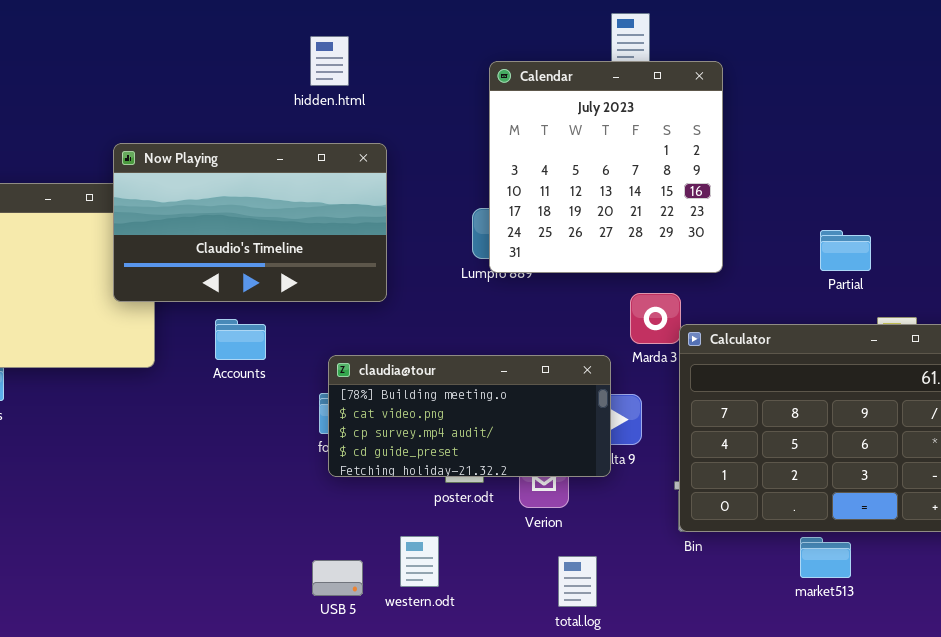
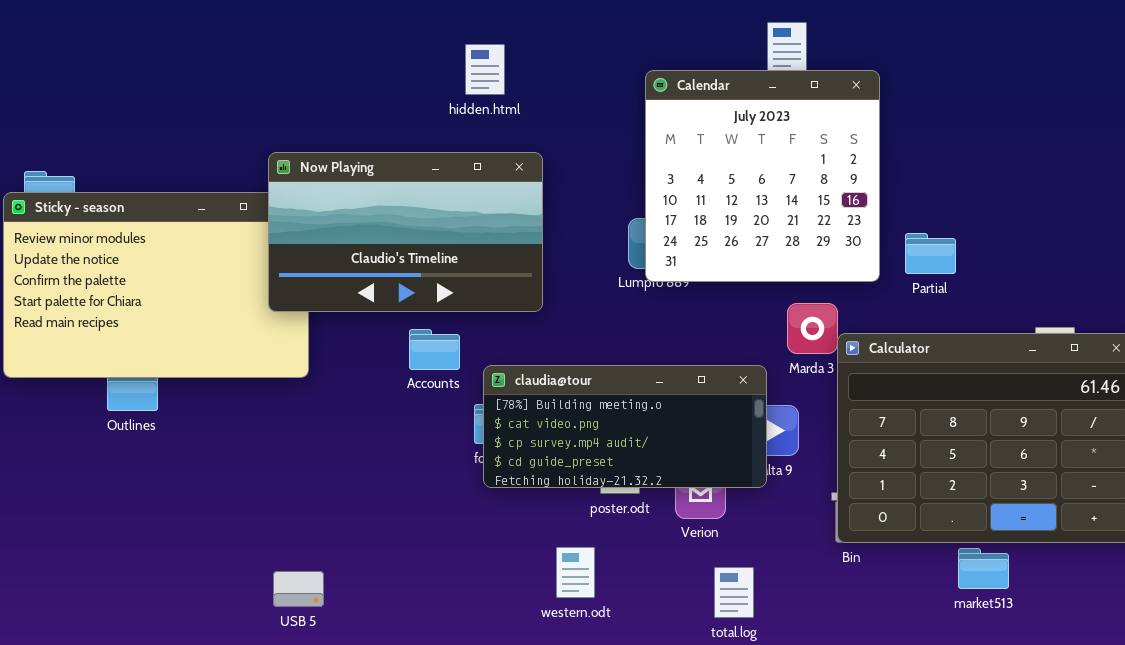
Partial: [820,230,871,271] -> [905,233,956,274], moved
Accounts: [215,319,266,360] -> [409,329,460,370], moved
USB 5: [312,560,363,596] -> [273,571,324,607], moved

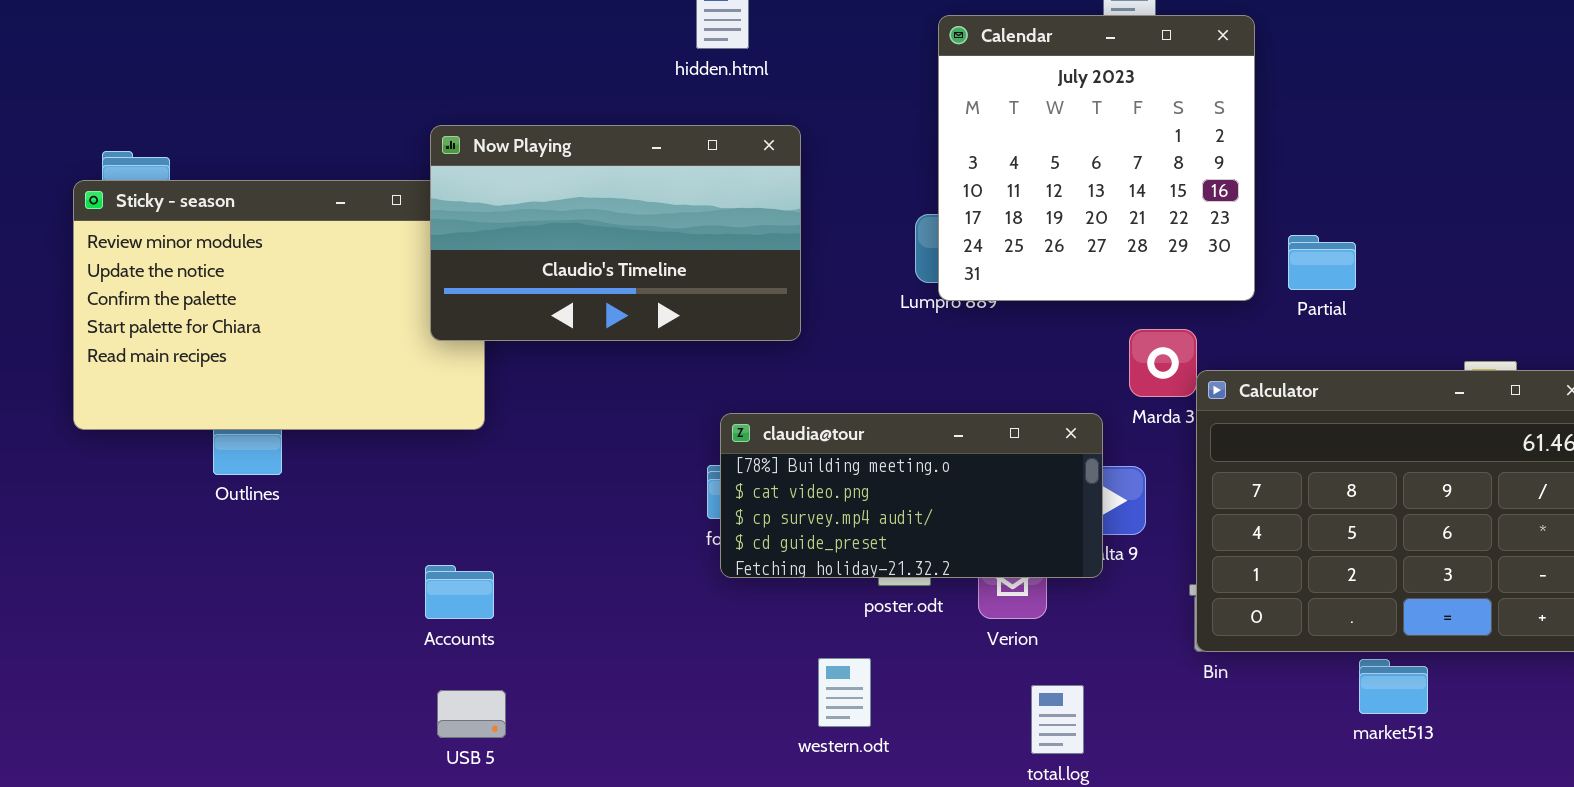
Accounts: [409,329,460,370] -> [425,565,494,619], moved

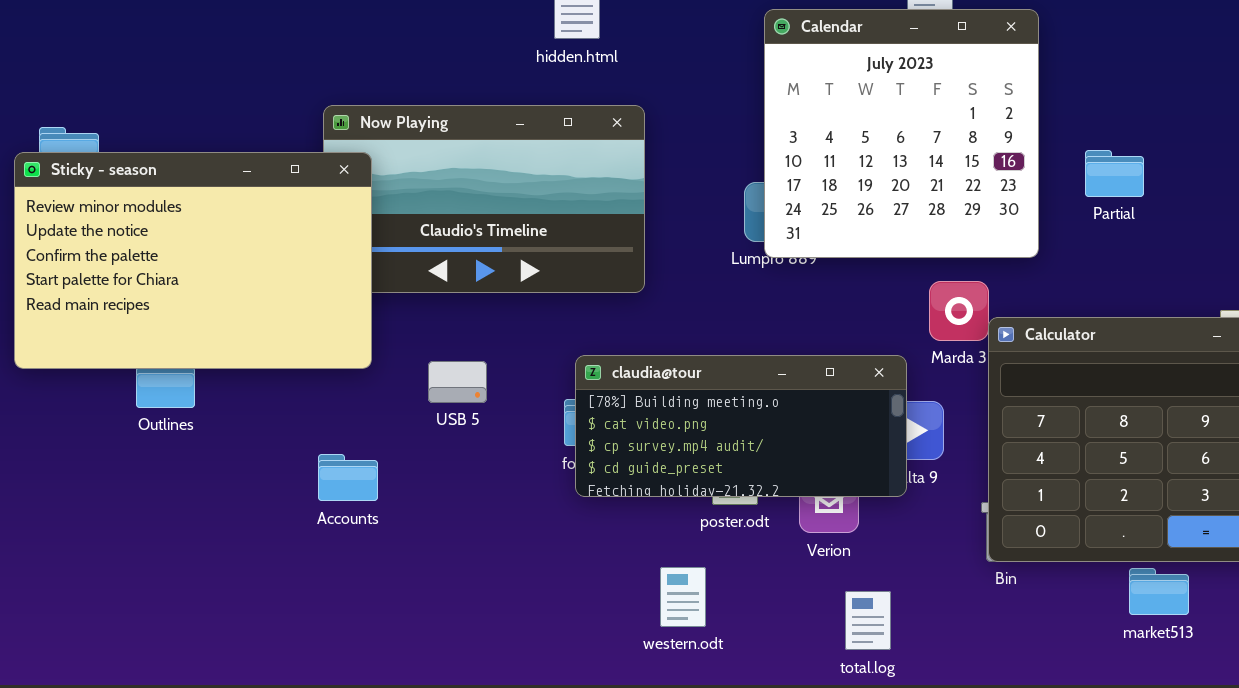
Sticky - season: [73,180,485,430] -> [14,152,372,369], raised
Partial: [1288,235,1356,290] -> [1085,150,1144,197], moved
Accounts: [425,565,494,619] -> [318,454,378,501], moved
USB 5: [437,690,506,738] -> [428,361,487,403], moved

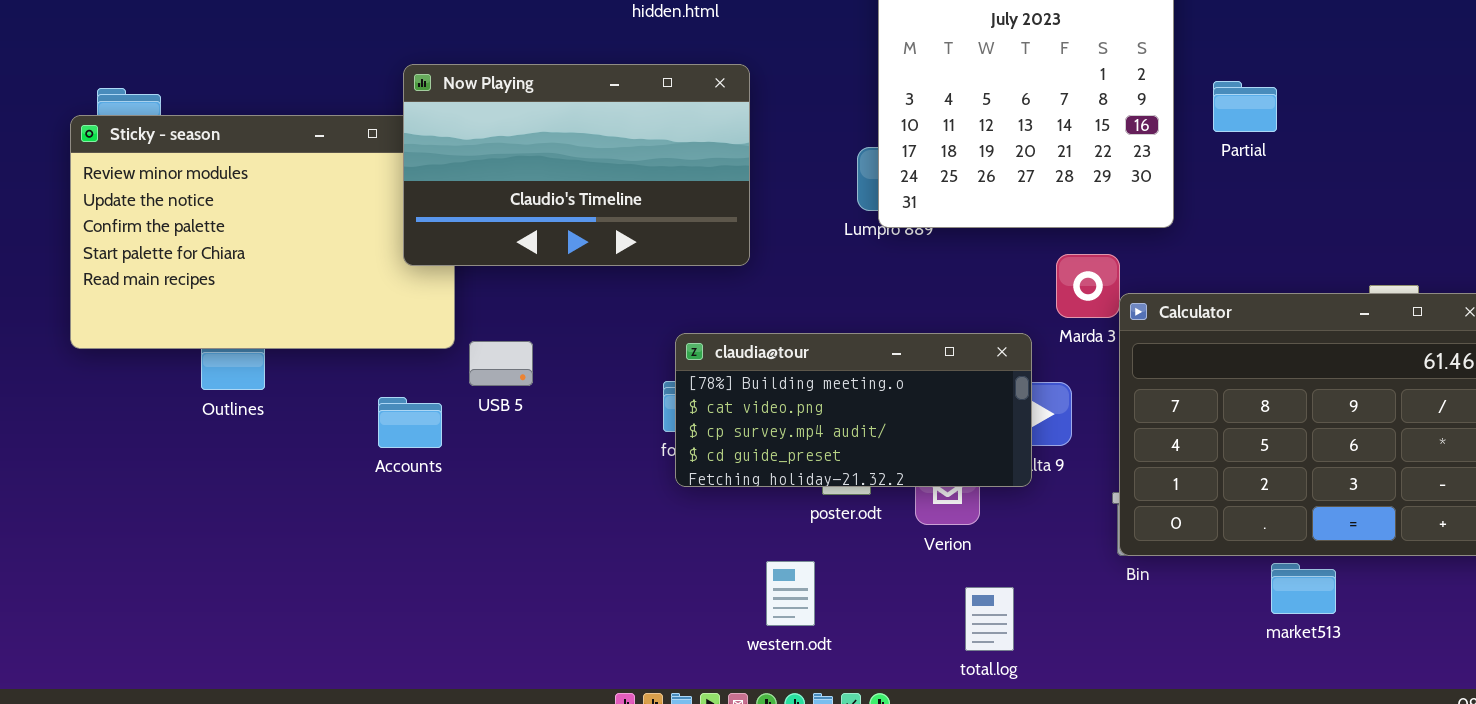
Now Playing: [323,105,645,293] -> [403,64,750,266], raised
Partial: [1085,150,1144,197] -> [1213,81,1277,132], moved
USB 5: [428,361,487,403] -> [469,341,533,386], moved
Accounts: [318,454,378,501] -> [378,397,442,448], moved

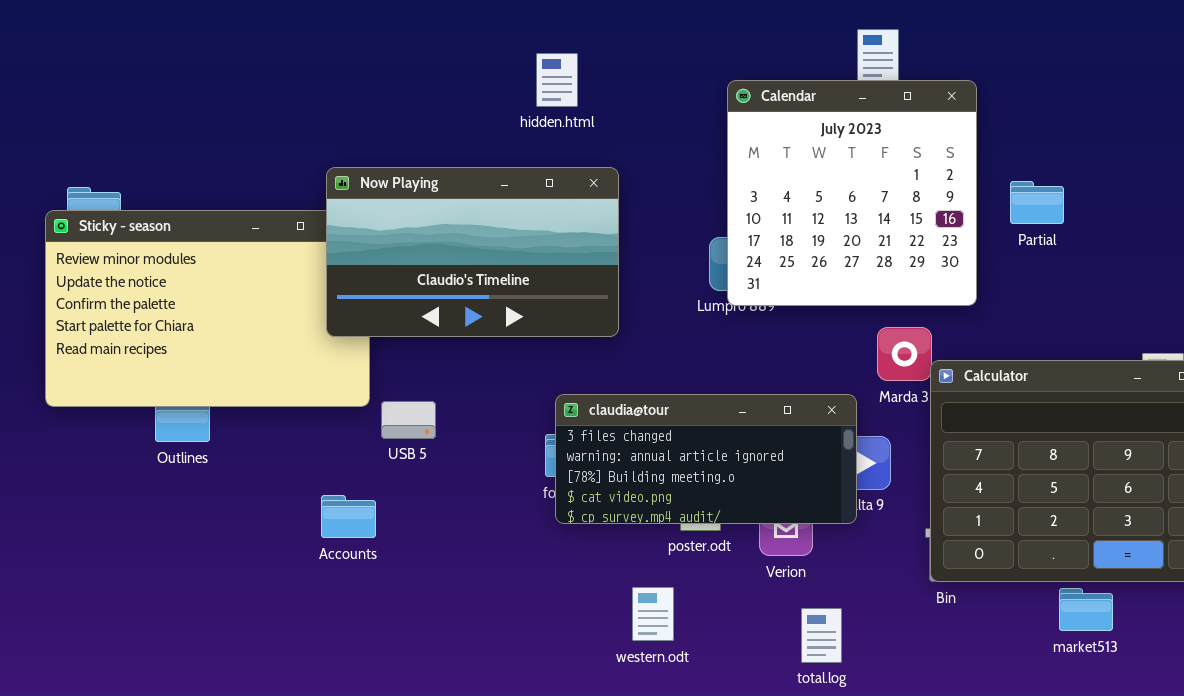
claudia@tour: [675,333,1032,487] -> [555,394,857,524], scrolled up 2 rows
Accounts: [378,397,442,448] -> [321,495,376,538], moved

